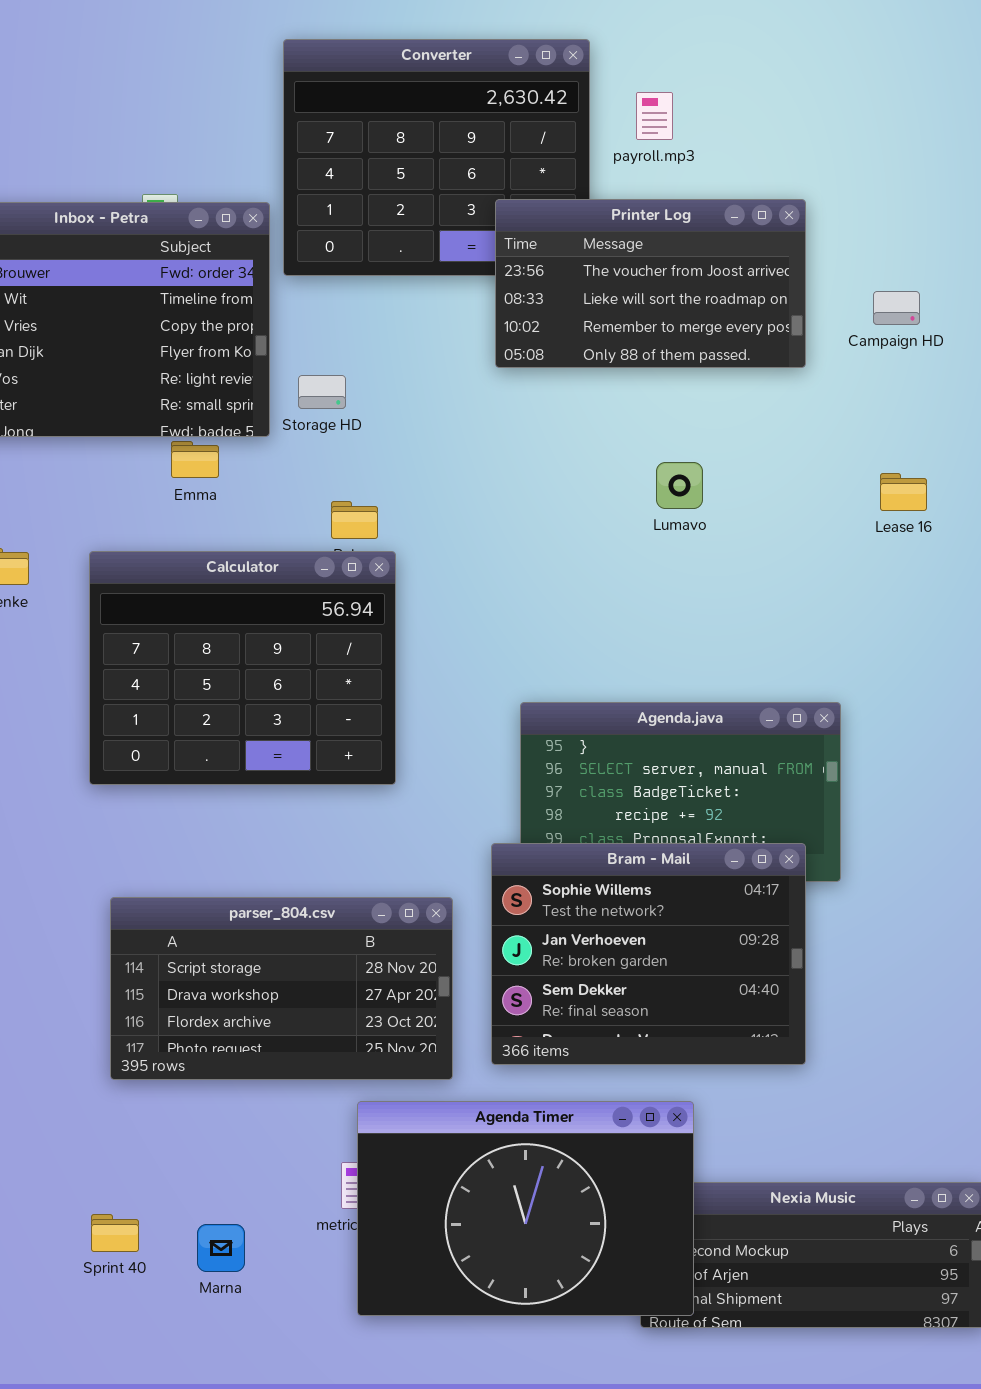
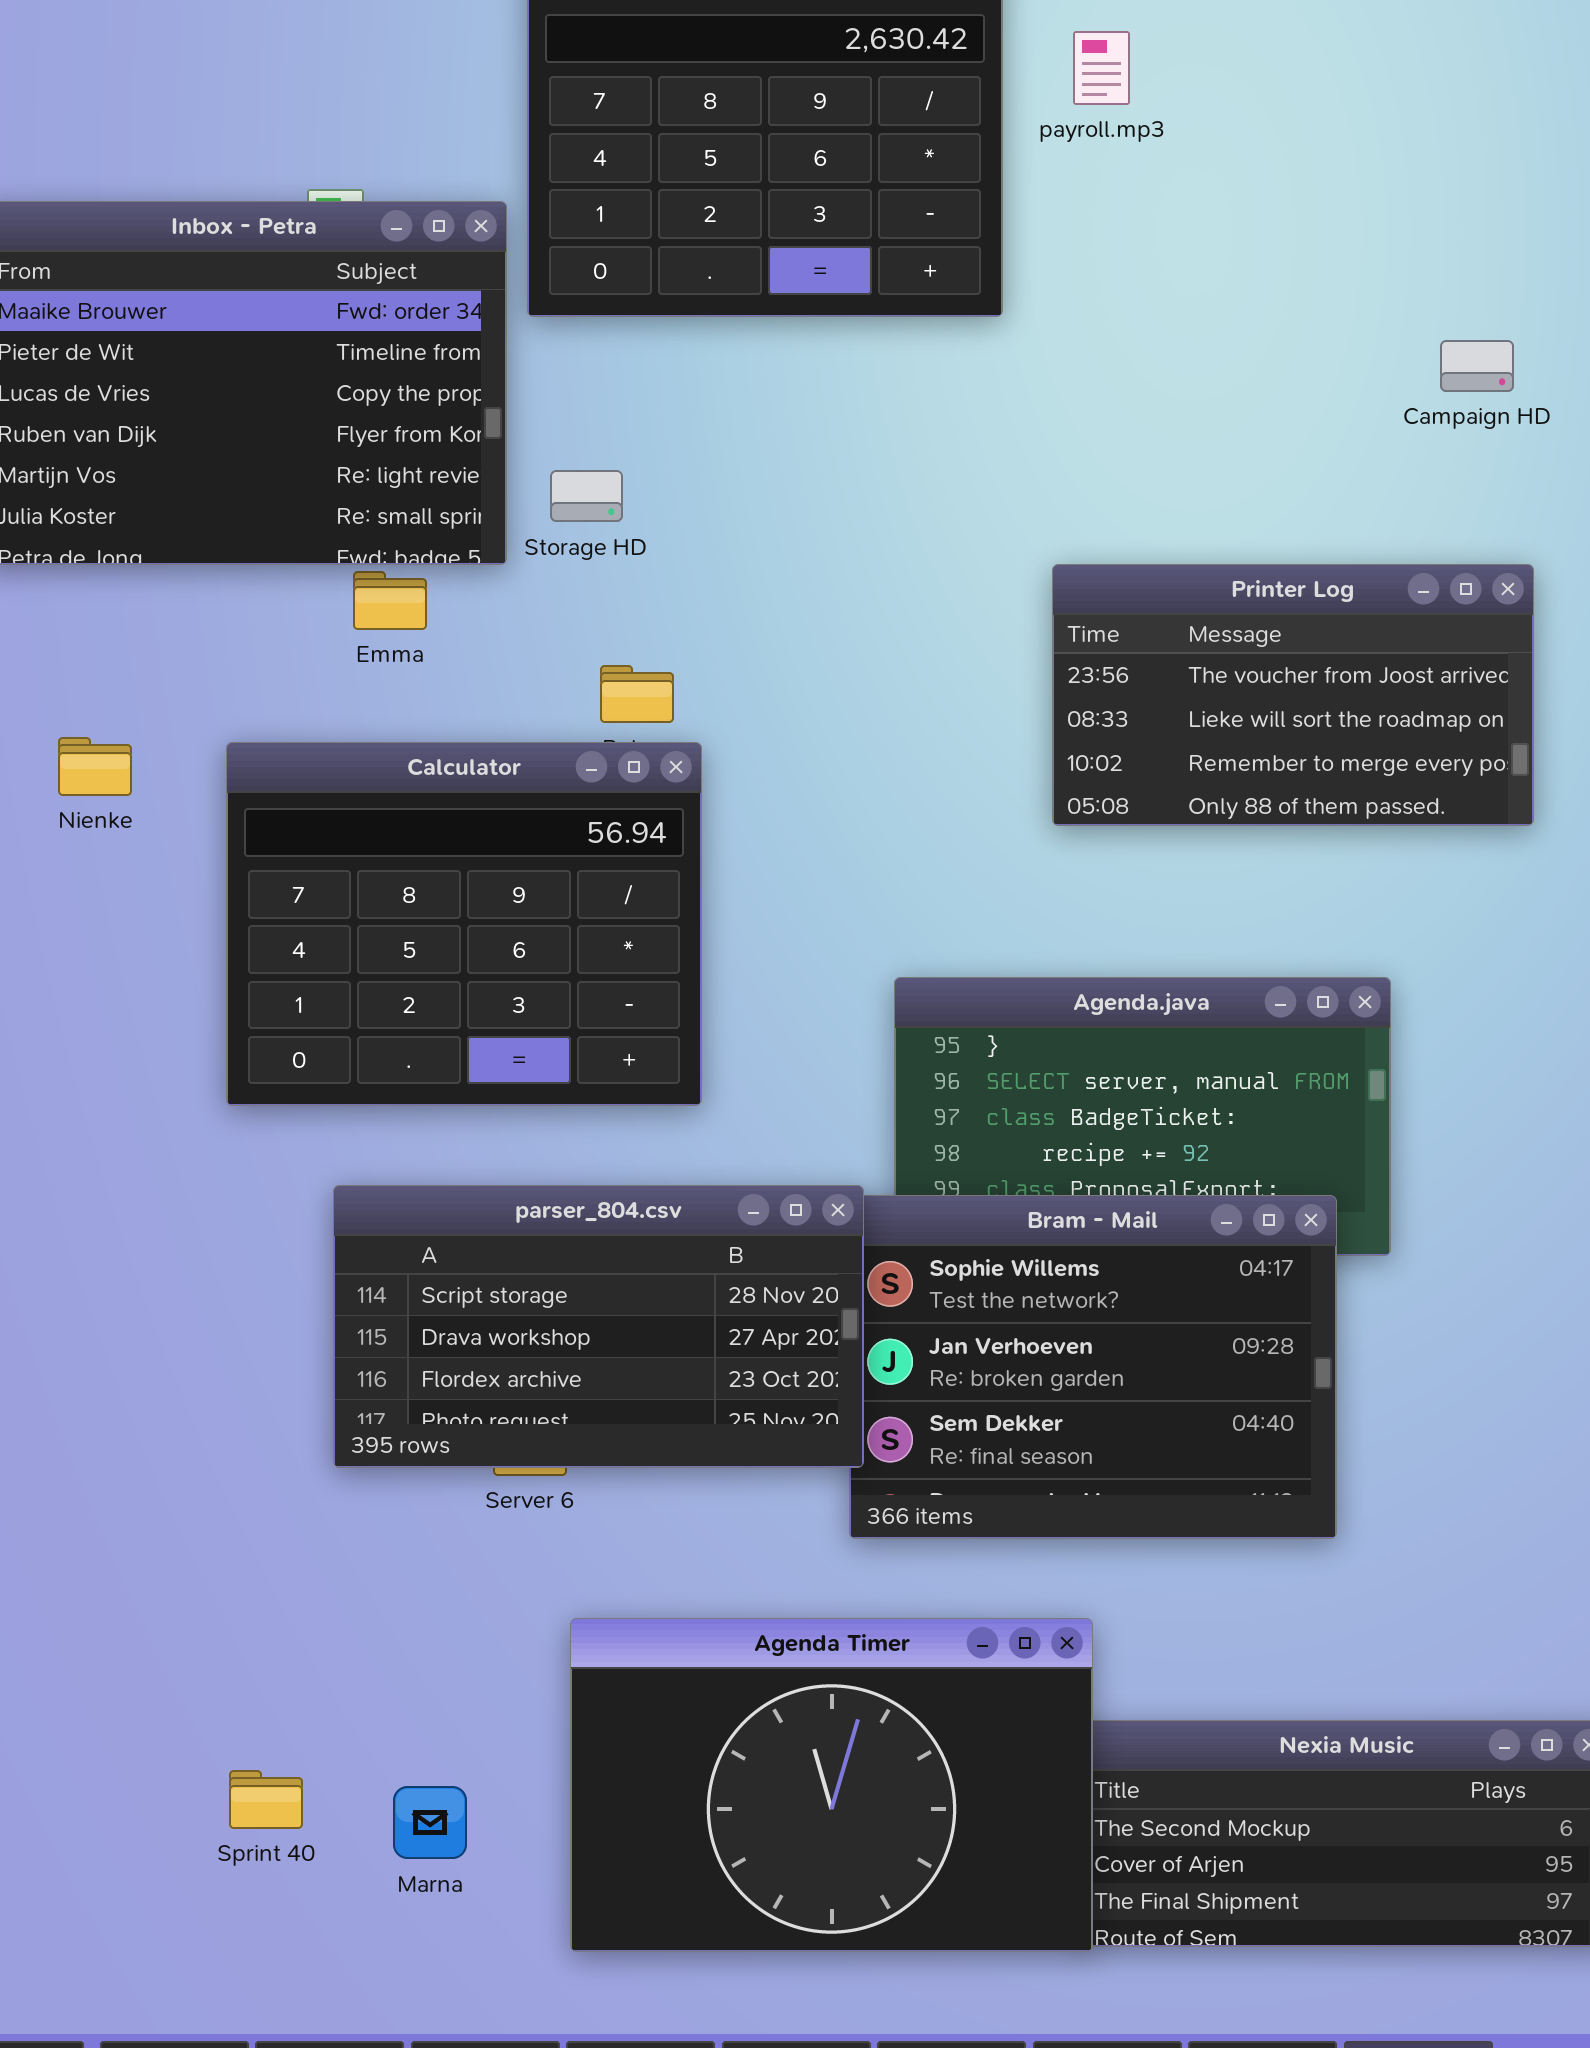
Printer Log: [495,199,806,368] -> [1052,564,1534,826], moved
parser_804.csv: [110,897,453,1080] -> [333,1185,864,1468], moved
Agenda Timer: [357,1101,694,1316] -> [570,1618,1093,1952], moved

